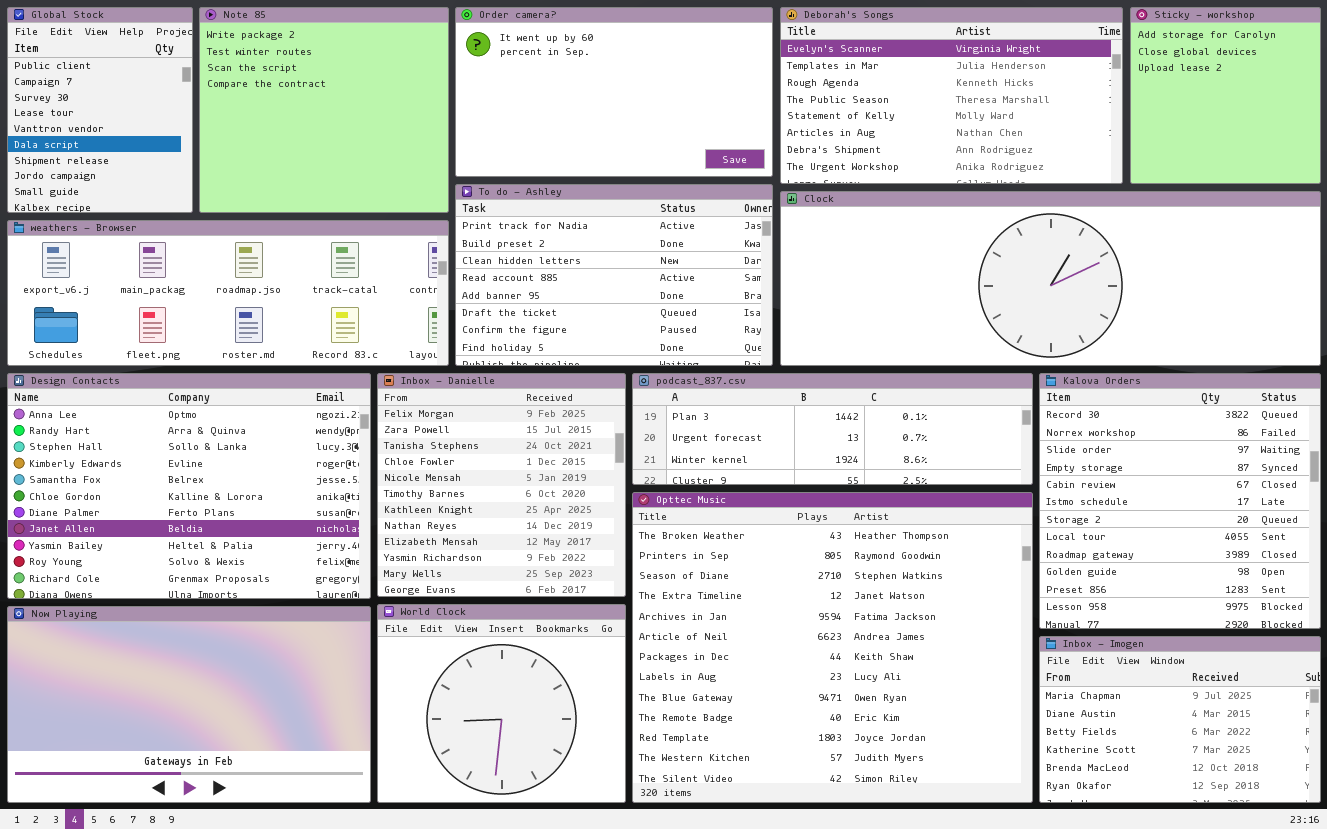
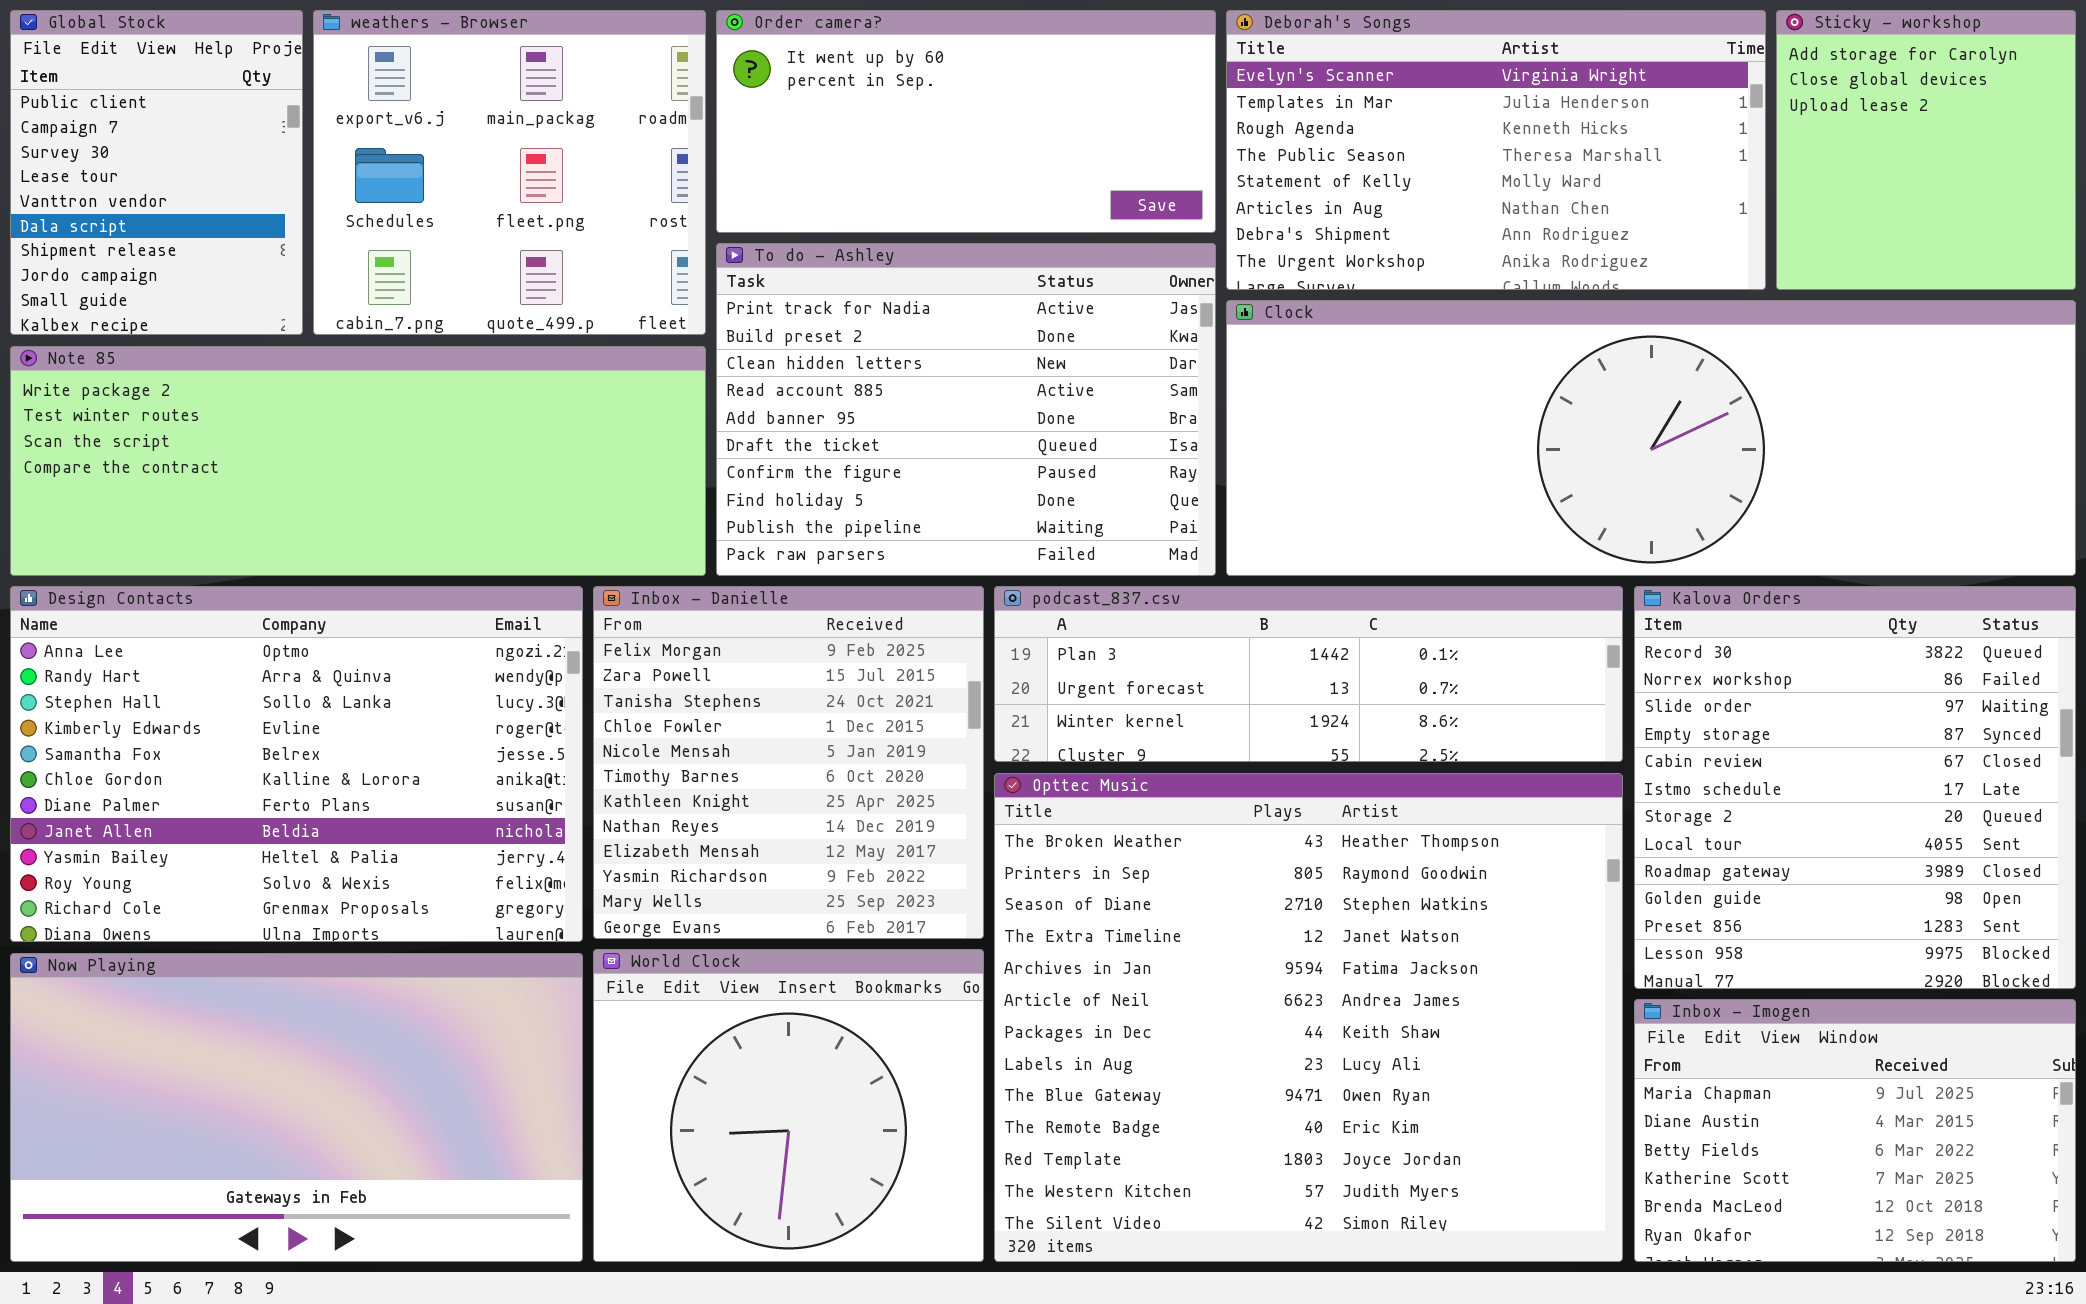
Note 85: [199,7,449,213] -> [10,346,706,576], moved, resized
Order camera?: [455,7,773,177] -> [716,10,1216,233], resized
To do - Ashley: [455,184,773,366] -> [716,243,1216,576], resized
weathers - Browser: [7,220,449,366] -> [313,10,706,335], moved, resized

